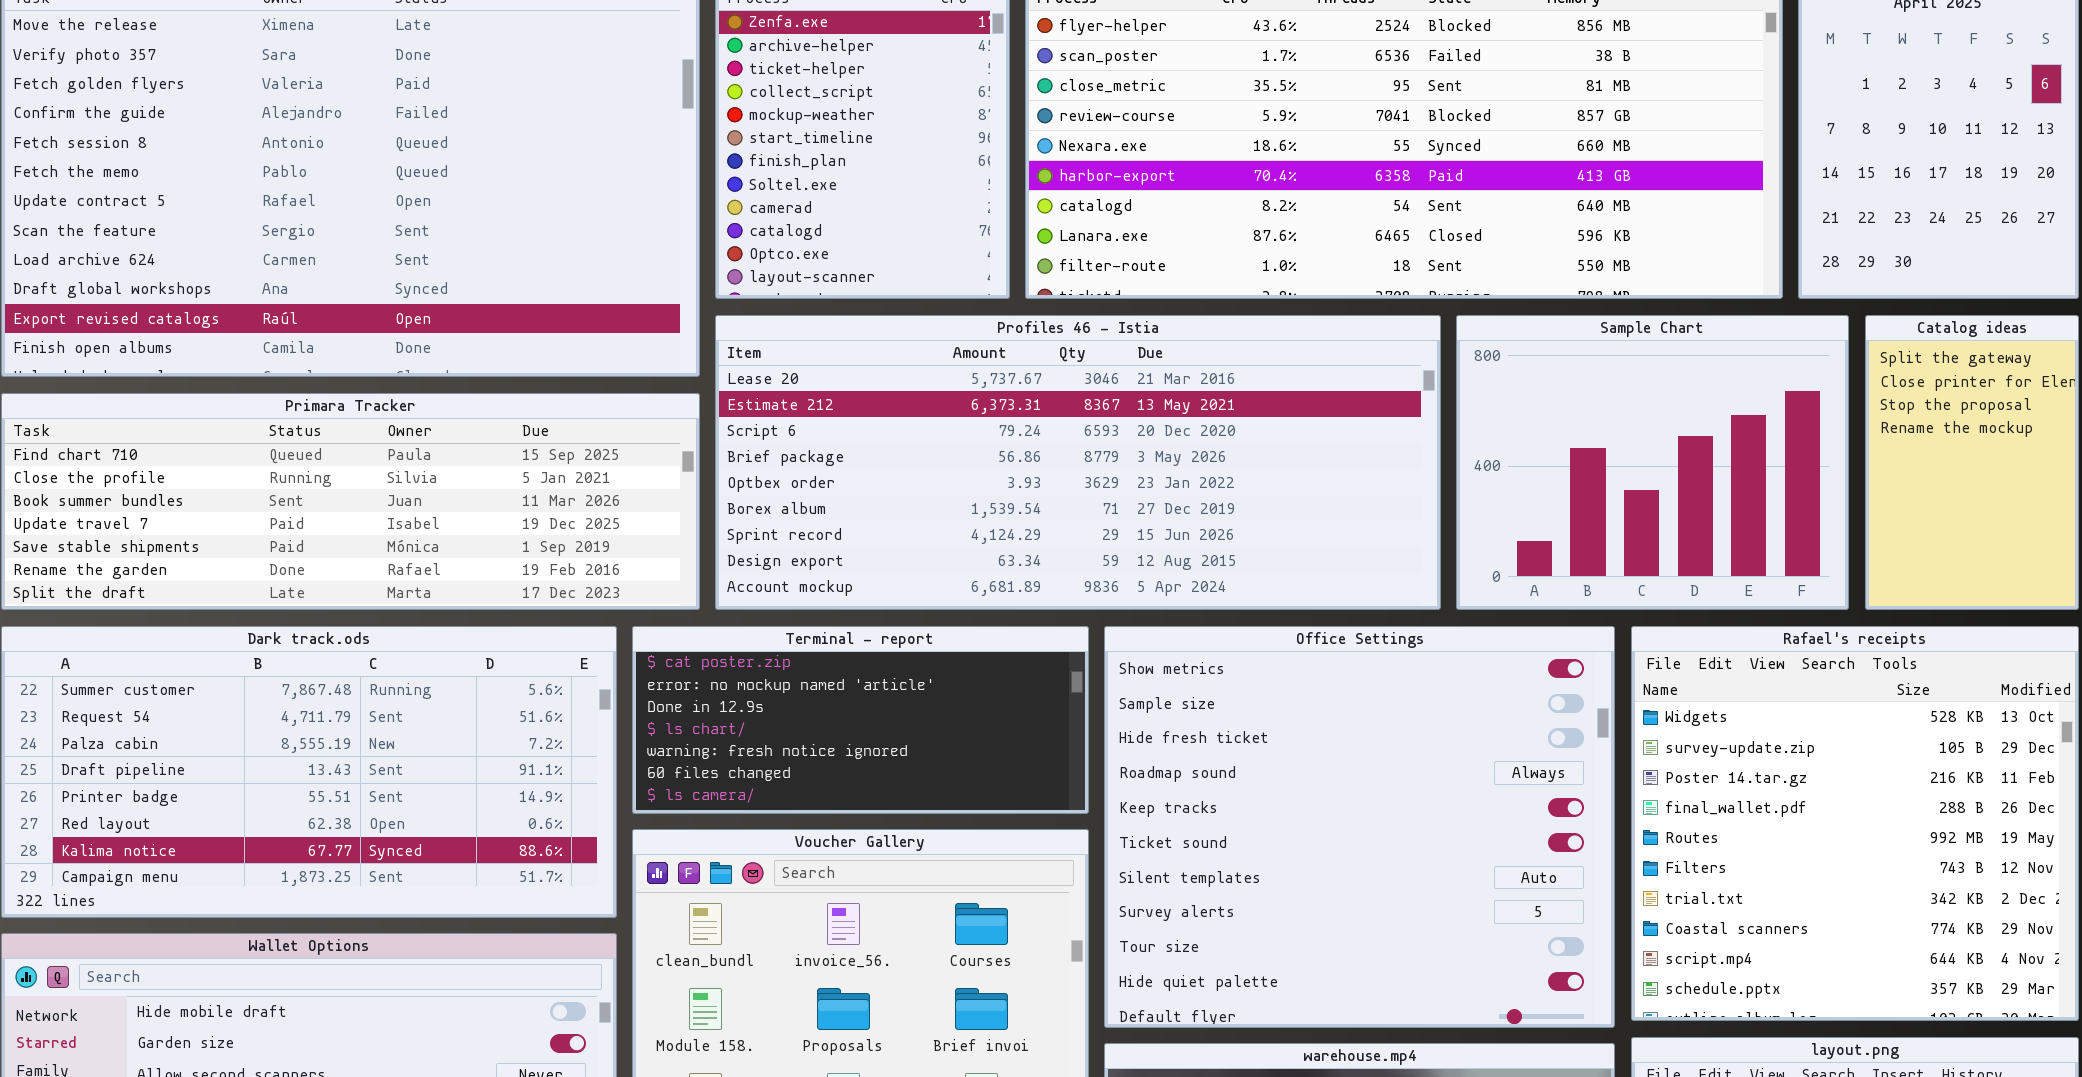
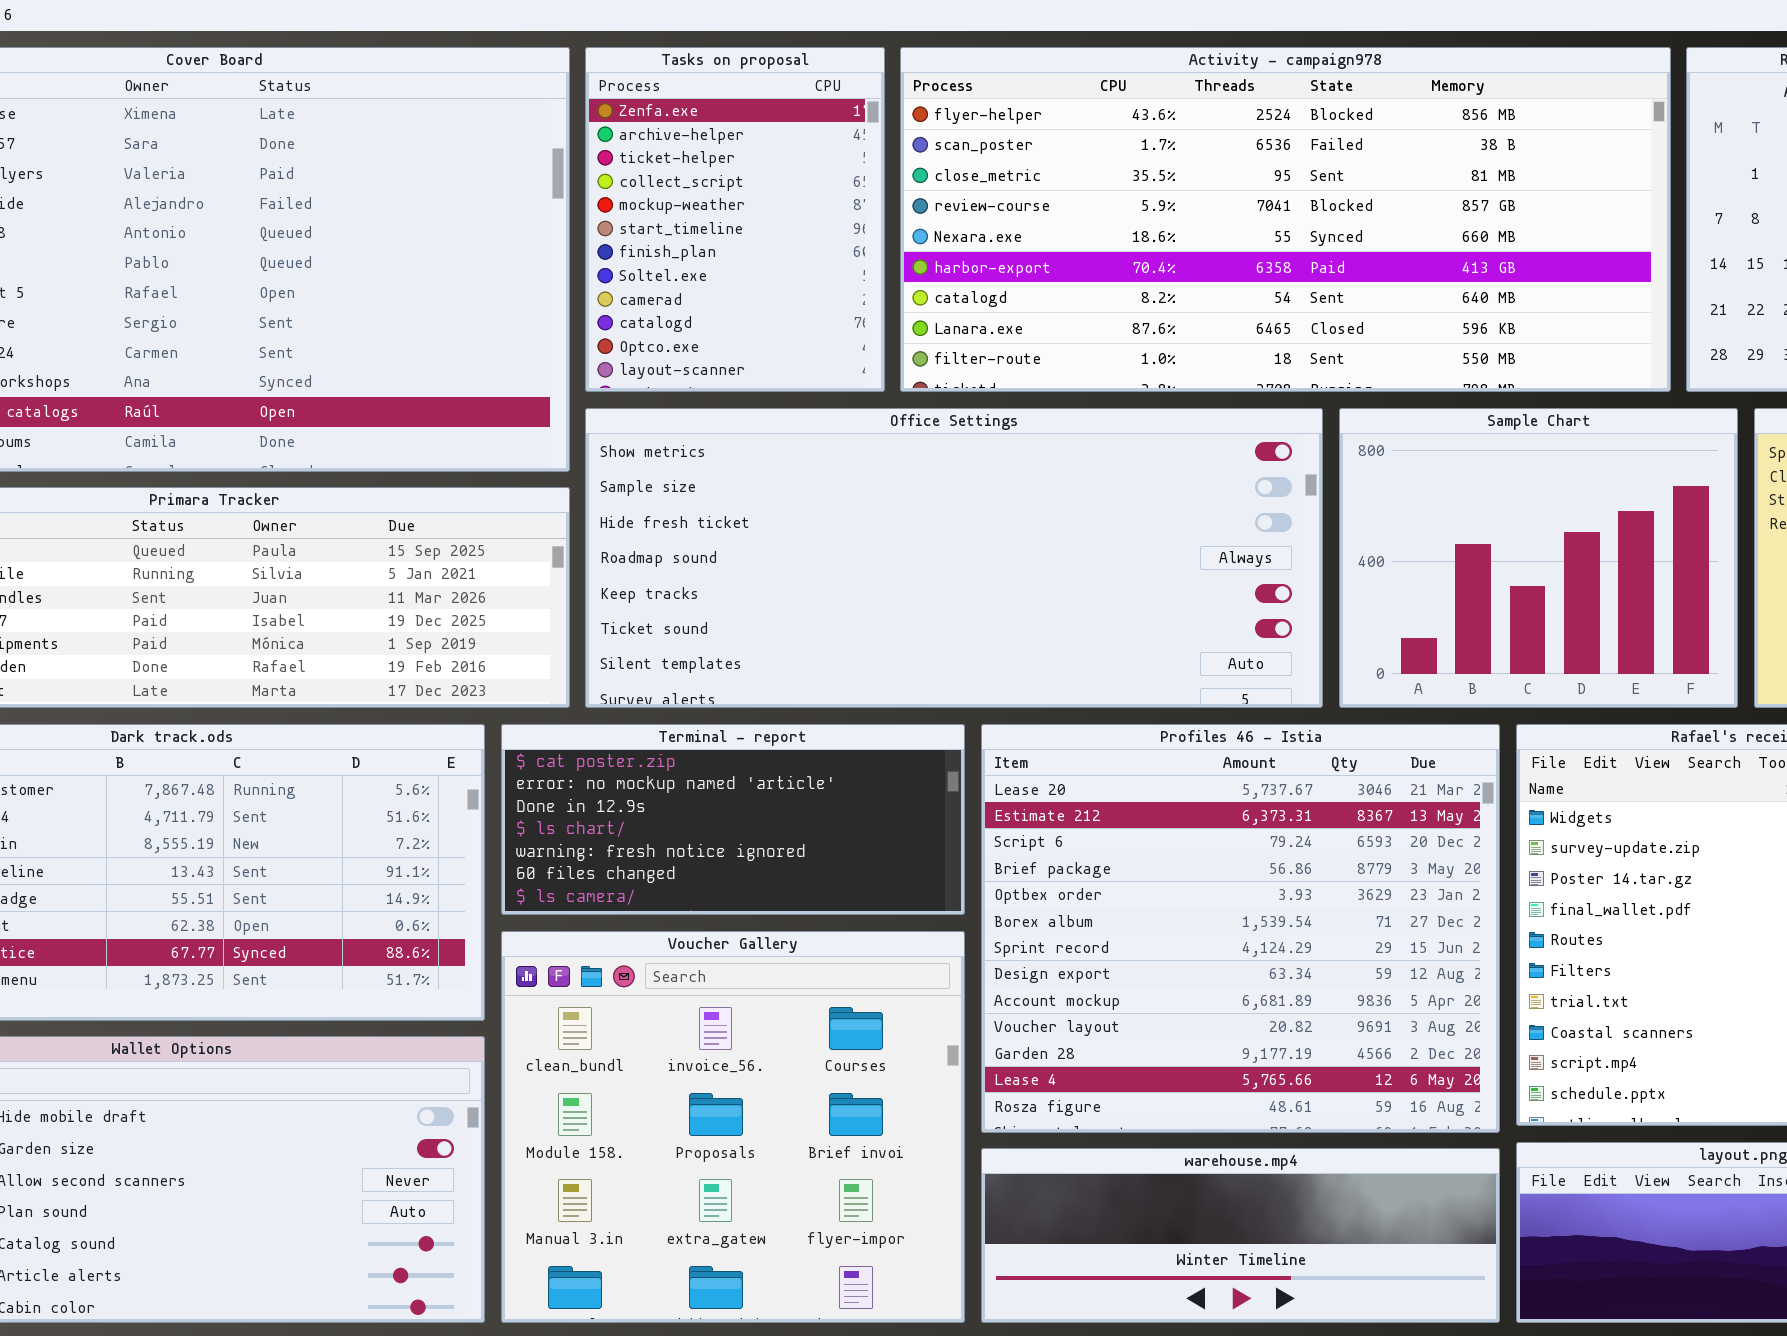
Profiles 46 - Istia: [715,315,1441,610] -> [981,724,1500,1133], moved, resized
Office Settings: [1104,626,1615,1028] -> [585,408,1323,708], moved, resized

